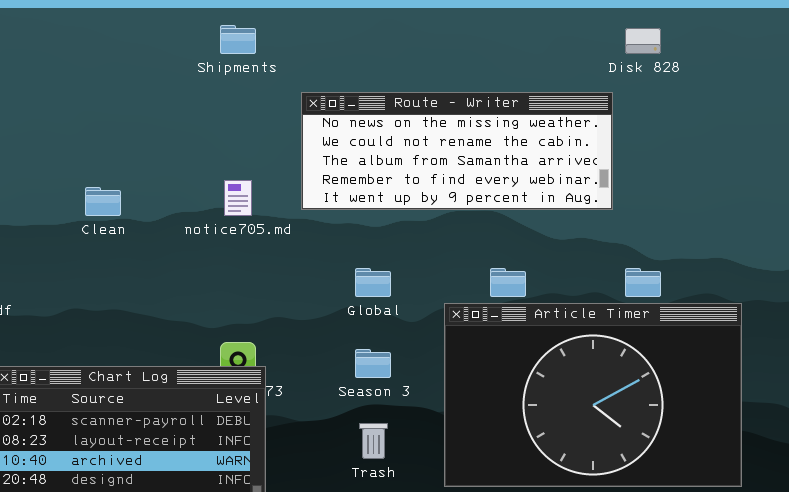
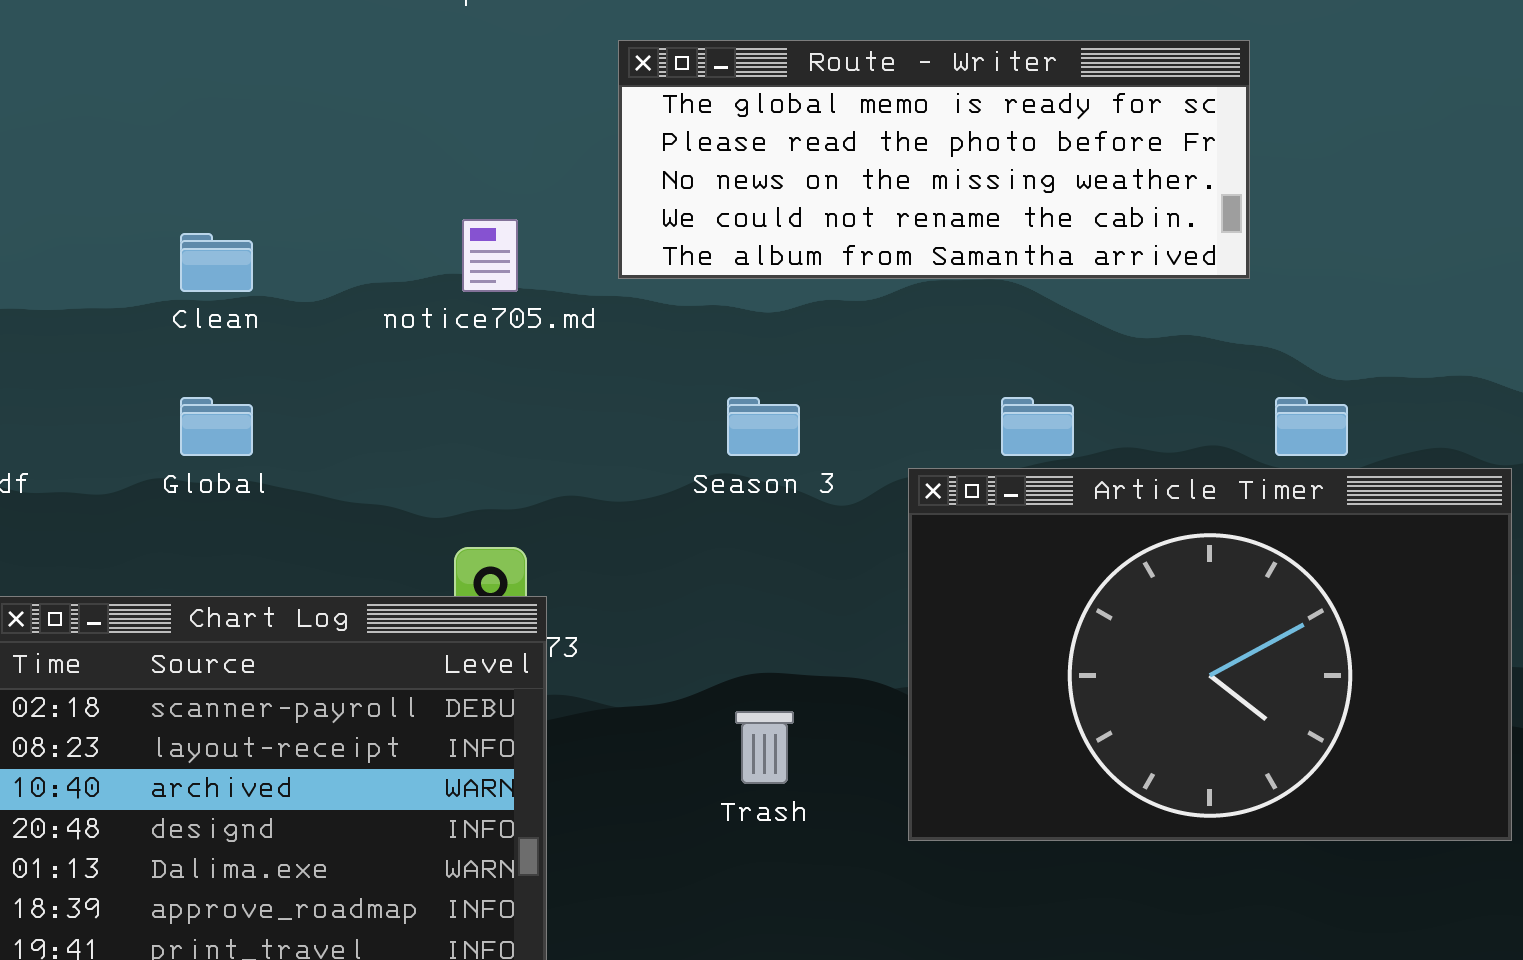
Route - Writer: [301,92,613,210] -> [618,40,1250,279], scrolled up 2 rows
Global: [355,268,391,297] -> [180,397,253,456], moved
Season 3: [355,349,391,378] -> [727,397,800,456], moved

